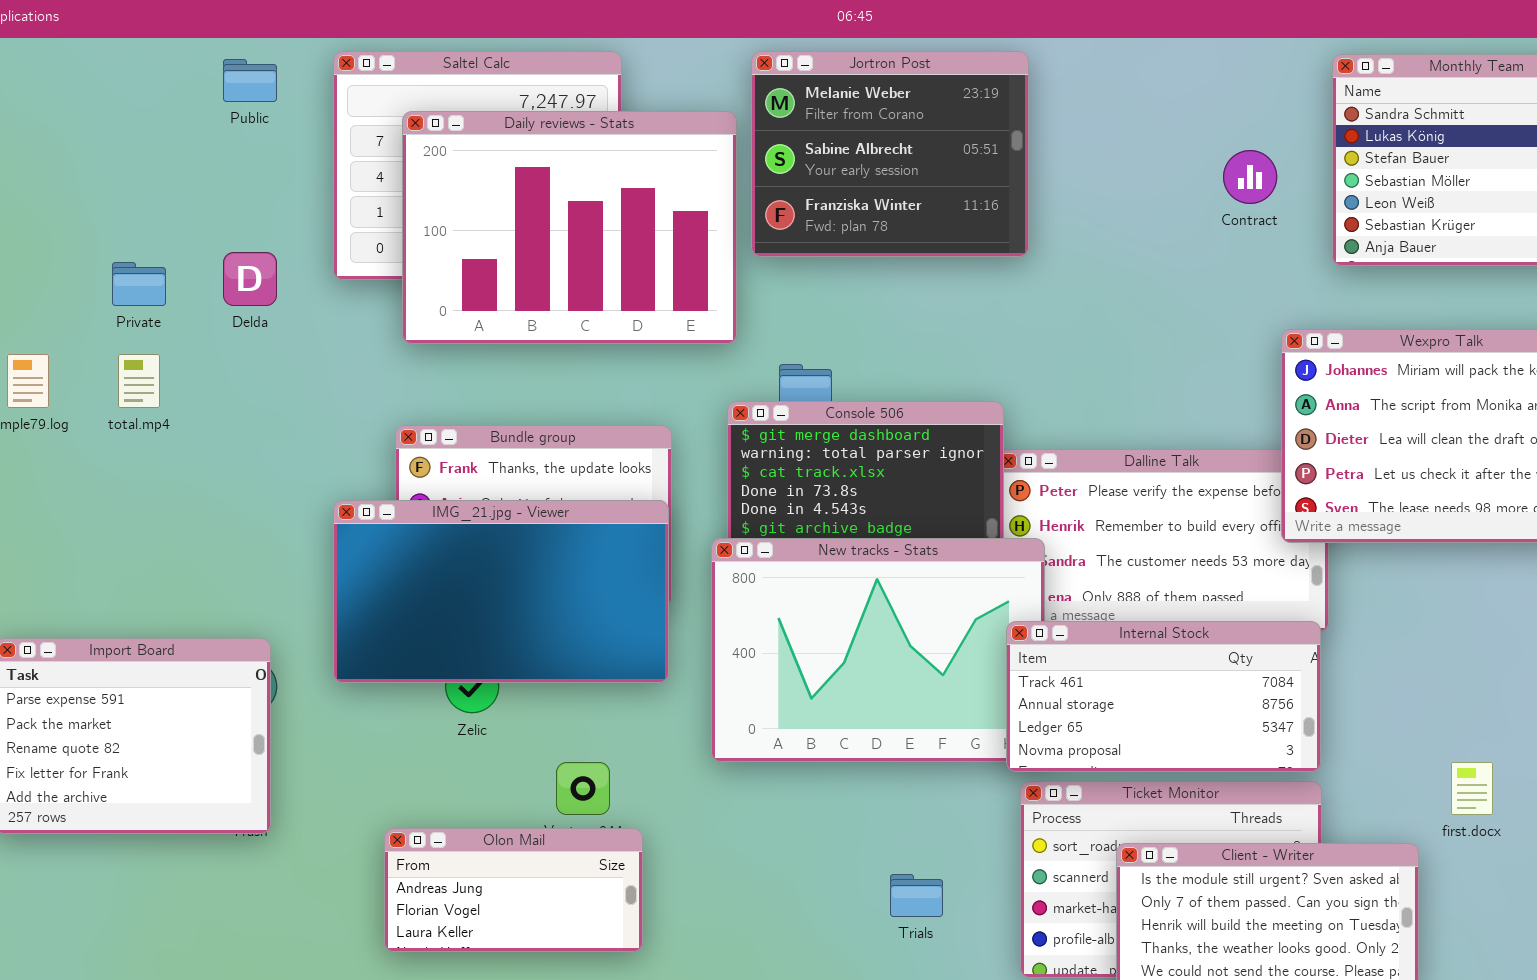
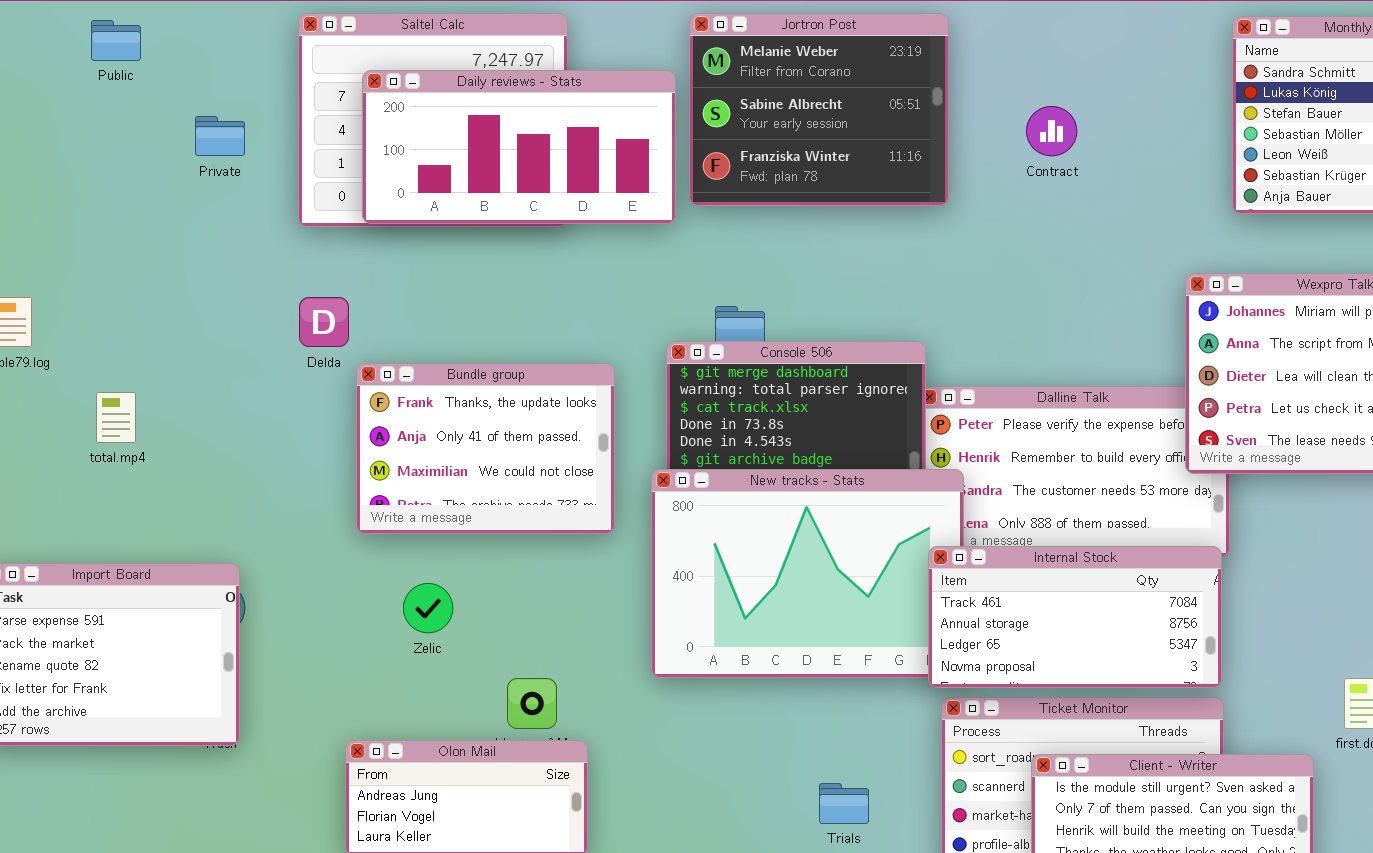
Public: [223,59,277,102] -> [91,20,141,61], moved
Daily reviews - Stats: [402,111,737,344] -> [362,70,676,224], resized
Contract: [1223,150,1277,204] -> [1026,106,1077,156], moved
Delda: [223,252,277,306] -> [299,297,349,347], moved
Private: [112,262,166,306] -> [195,116,245,156], moved
total.mp4: [118,354,160,408] -> [96,392,136,443], moved
IMG_21.jpg - Viewer: [333,500,669,683] -> none, closed

